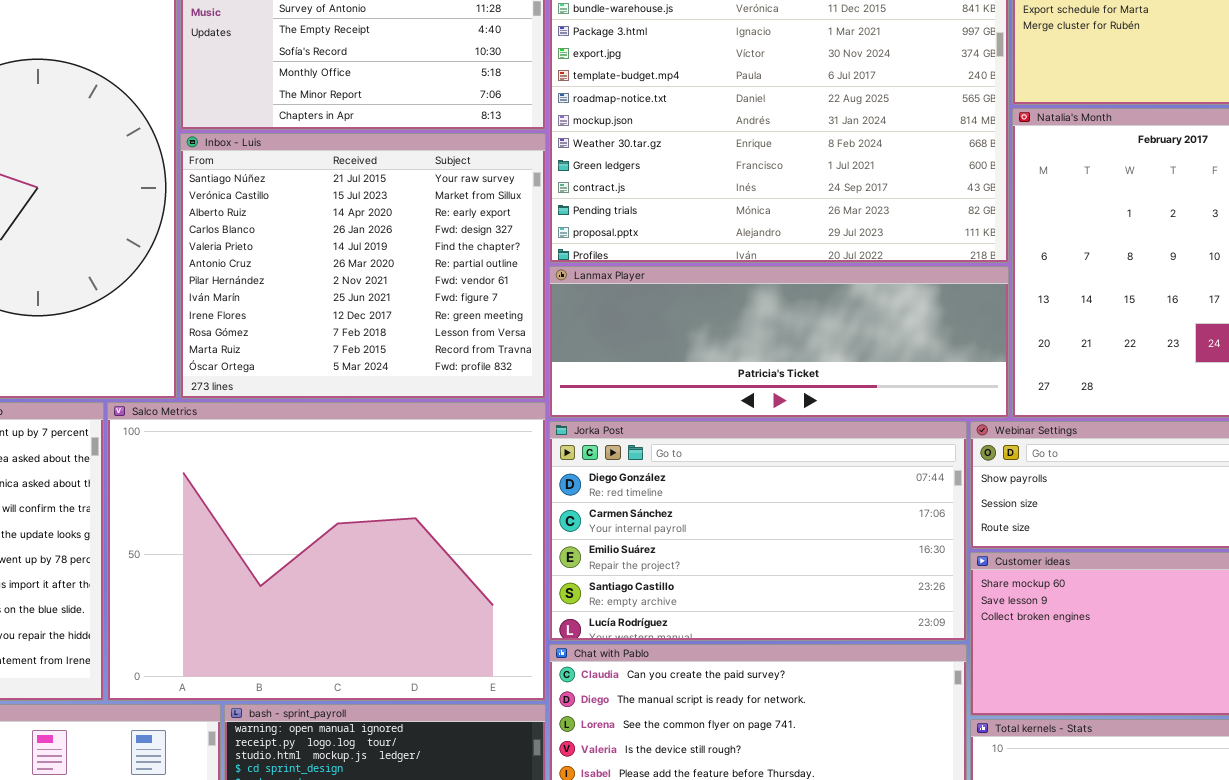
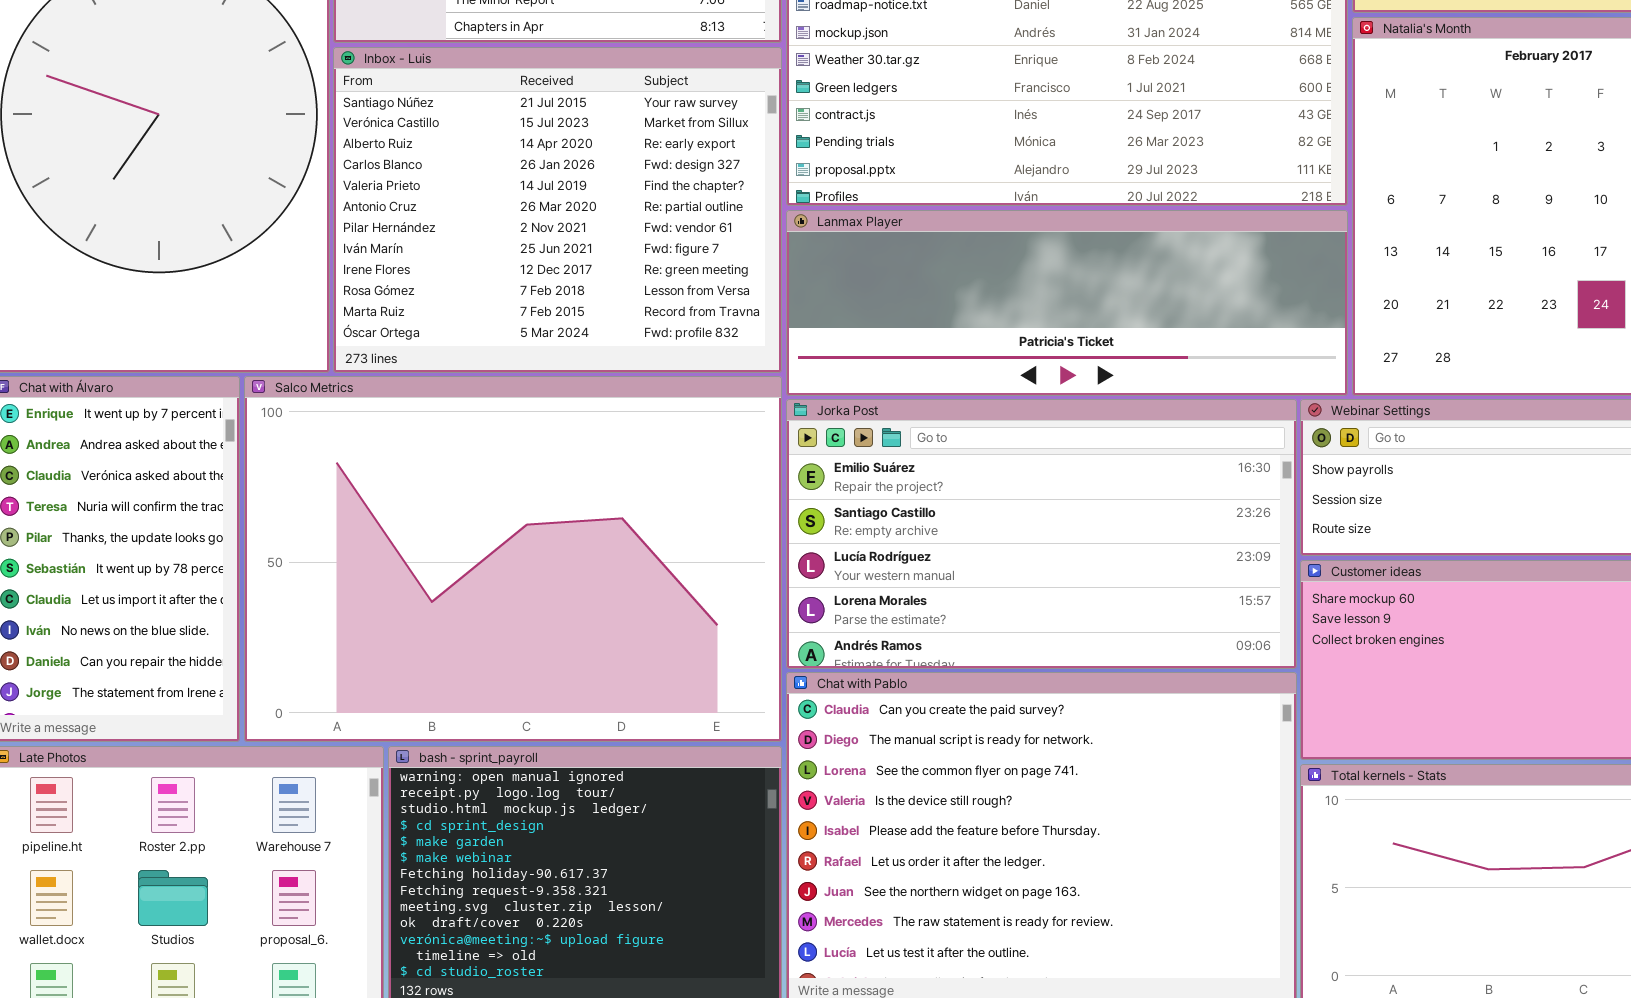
Jorka Post: [549,421,967,641] -> [786,399,1297,669], scrolled down 2 rows

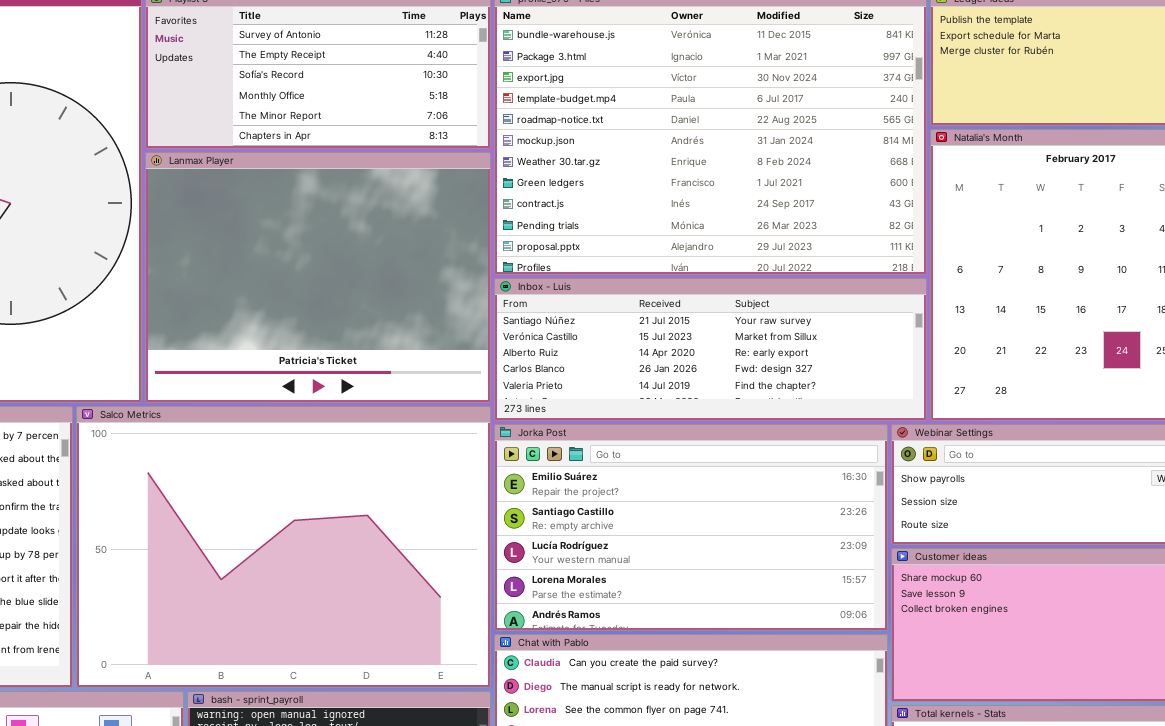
Inbox - Luis: [333,47,782,373] -> [494,278,927,421], moved, resized
Lanmax Player: [786,210,1348,396] -> [145,152,491,403], moved, resized

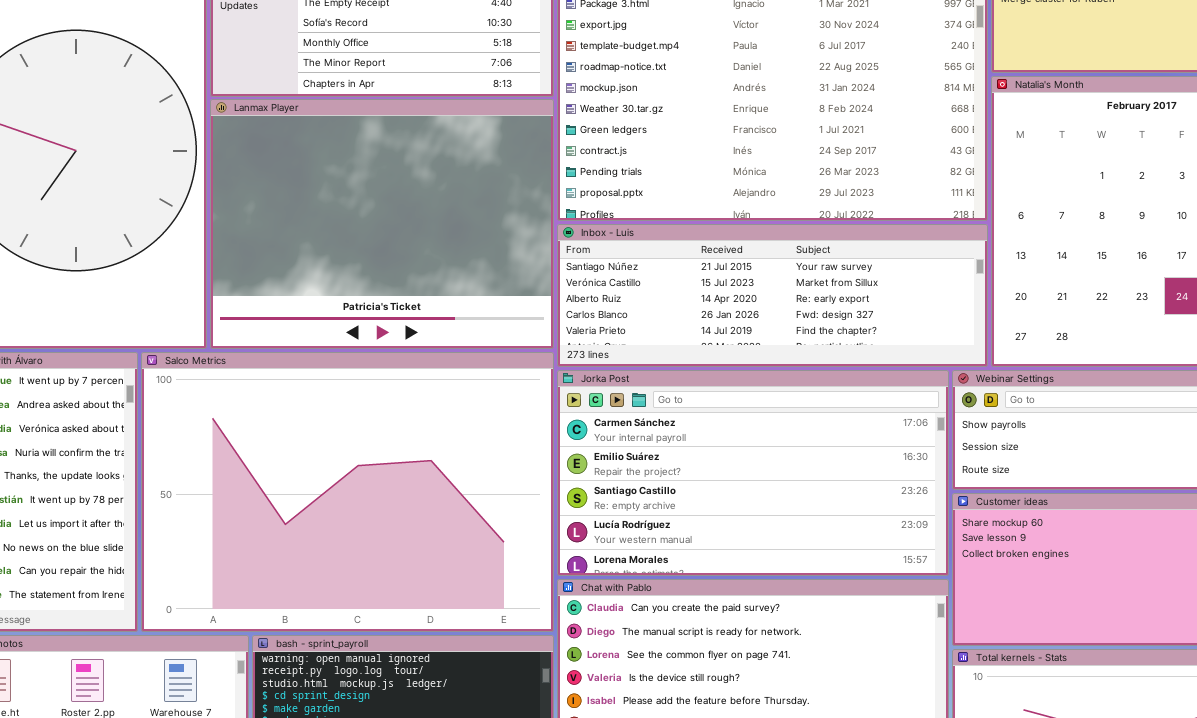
Jorka Post: [494,424,888,631] -> [557,370,949,576], scrolled up 1 row

